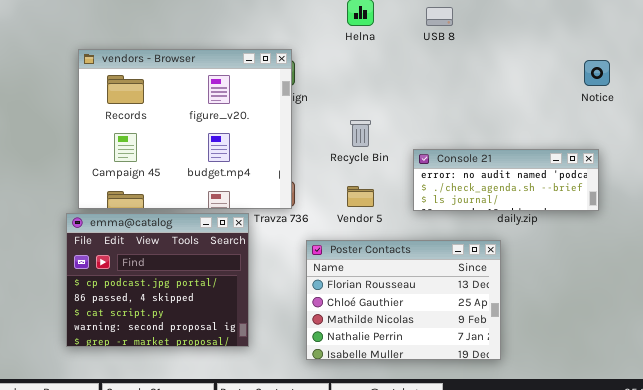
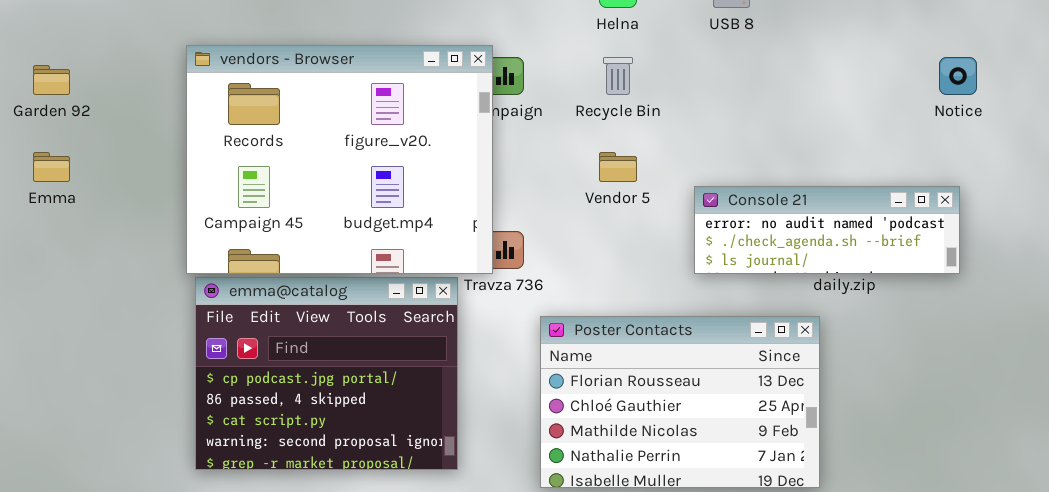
vendors - Browser: [78,49,292,209] -> [186,45,493,274], moved
Recycle Bin: [350,120,371,147] -> [603,57,633,95], moved
Vendor 5: [347,186,374,207] -> [599,152,637,182], moved

